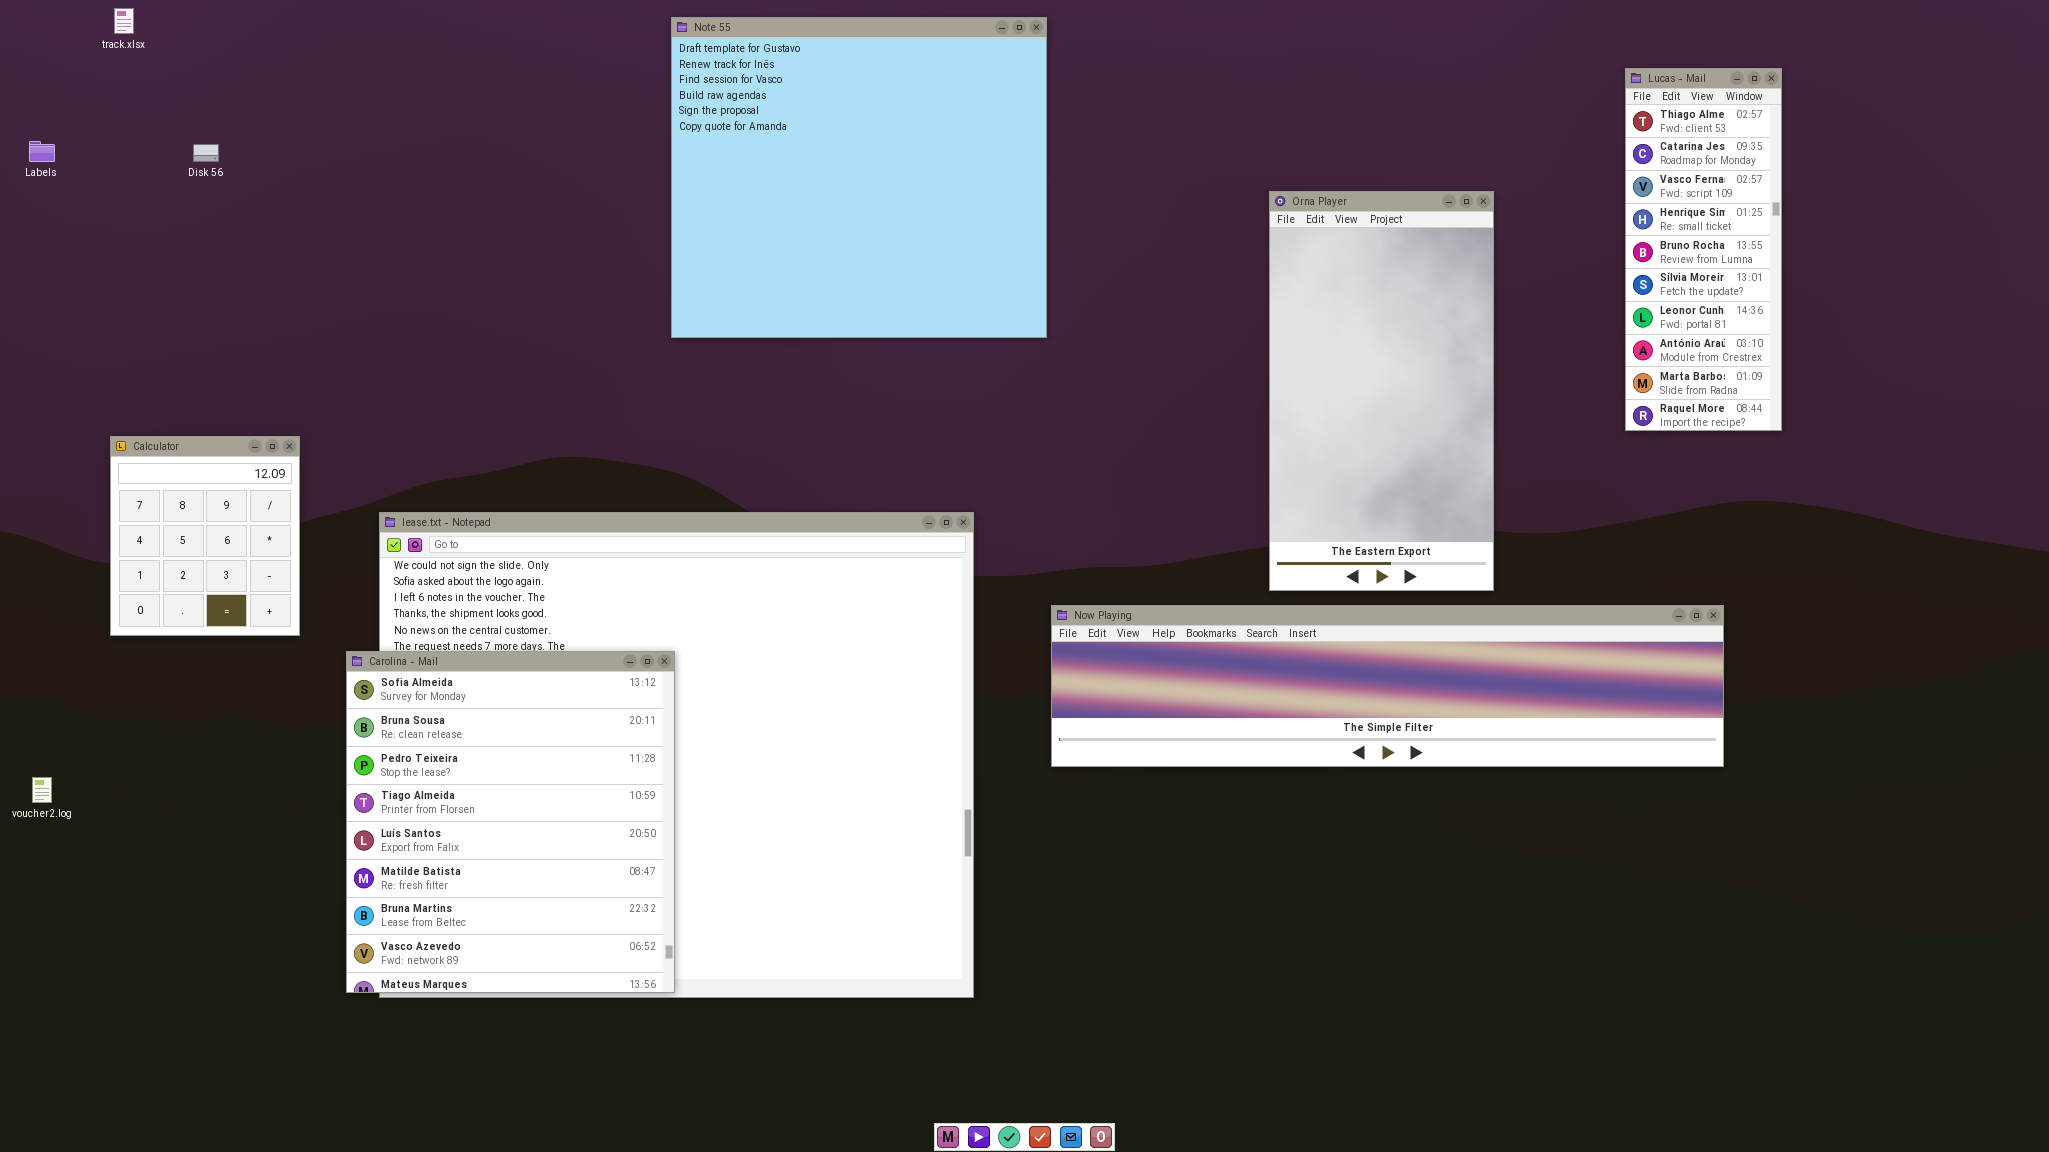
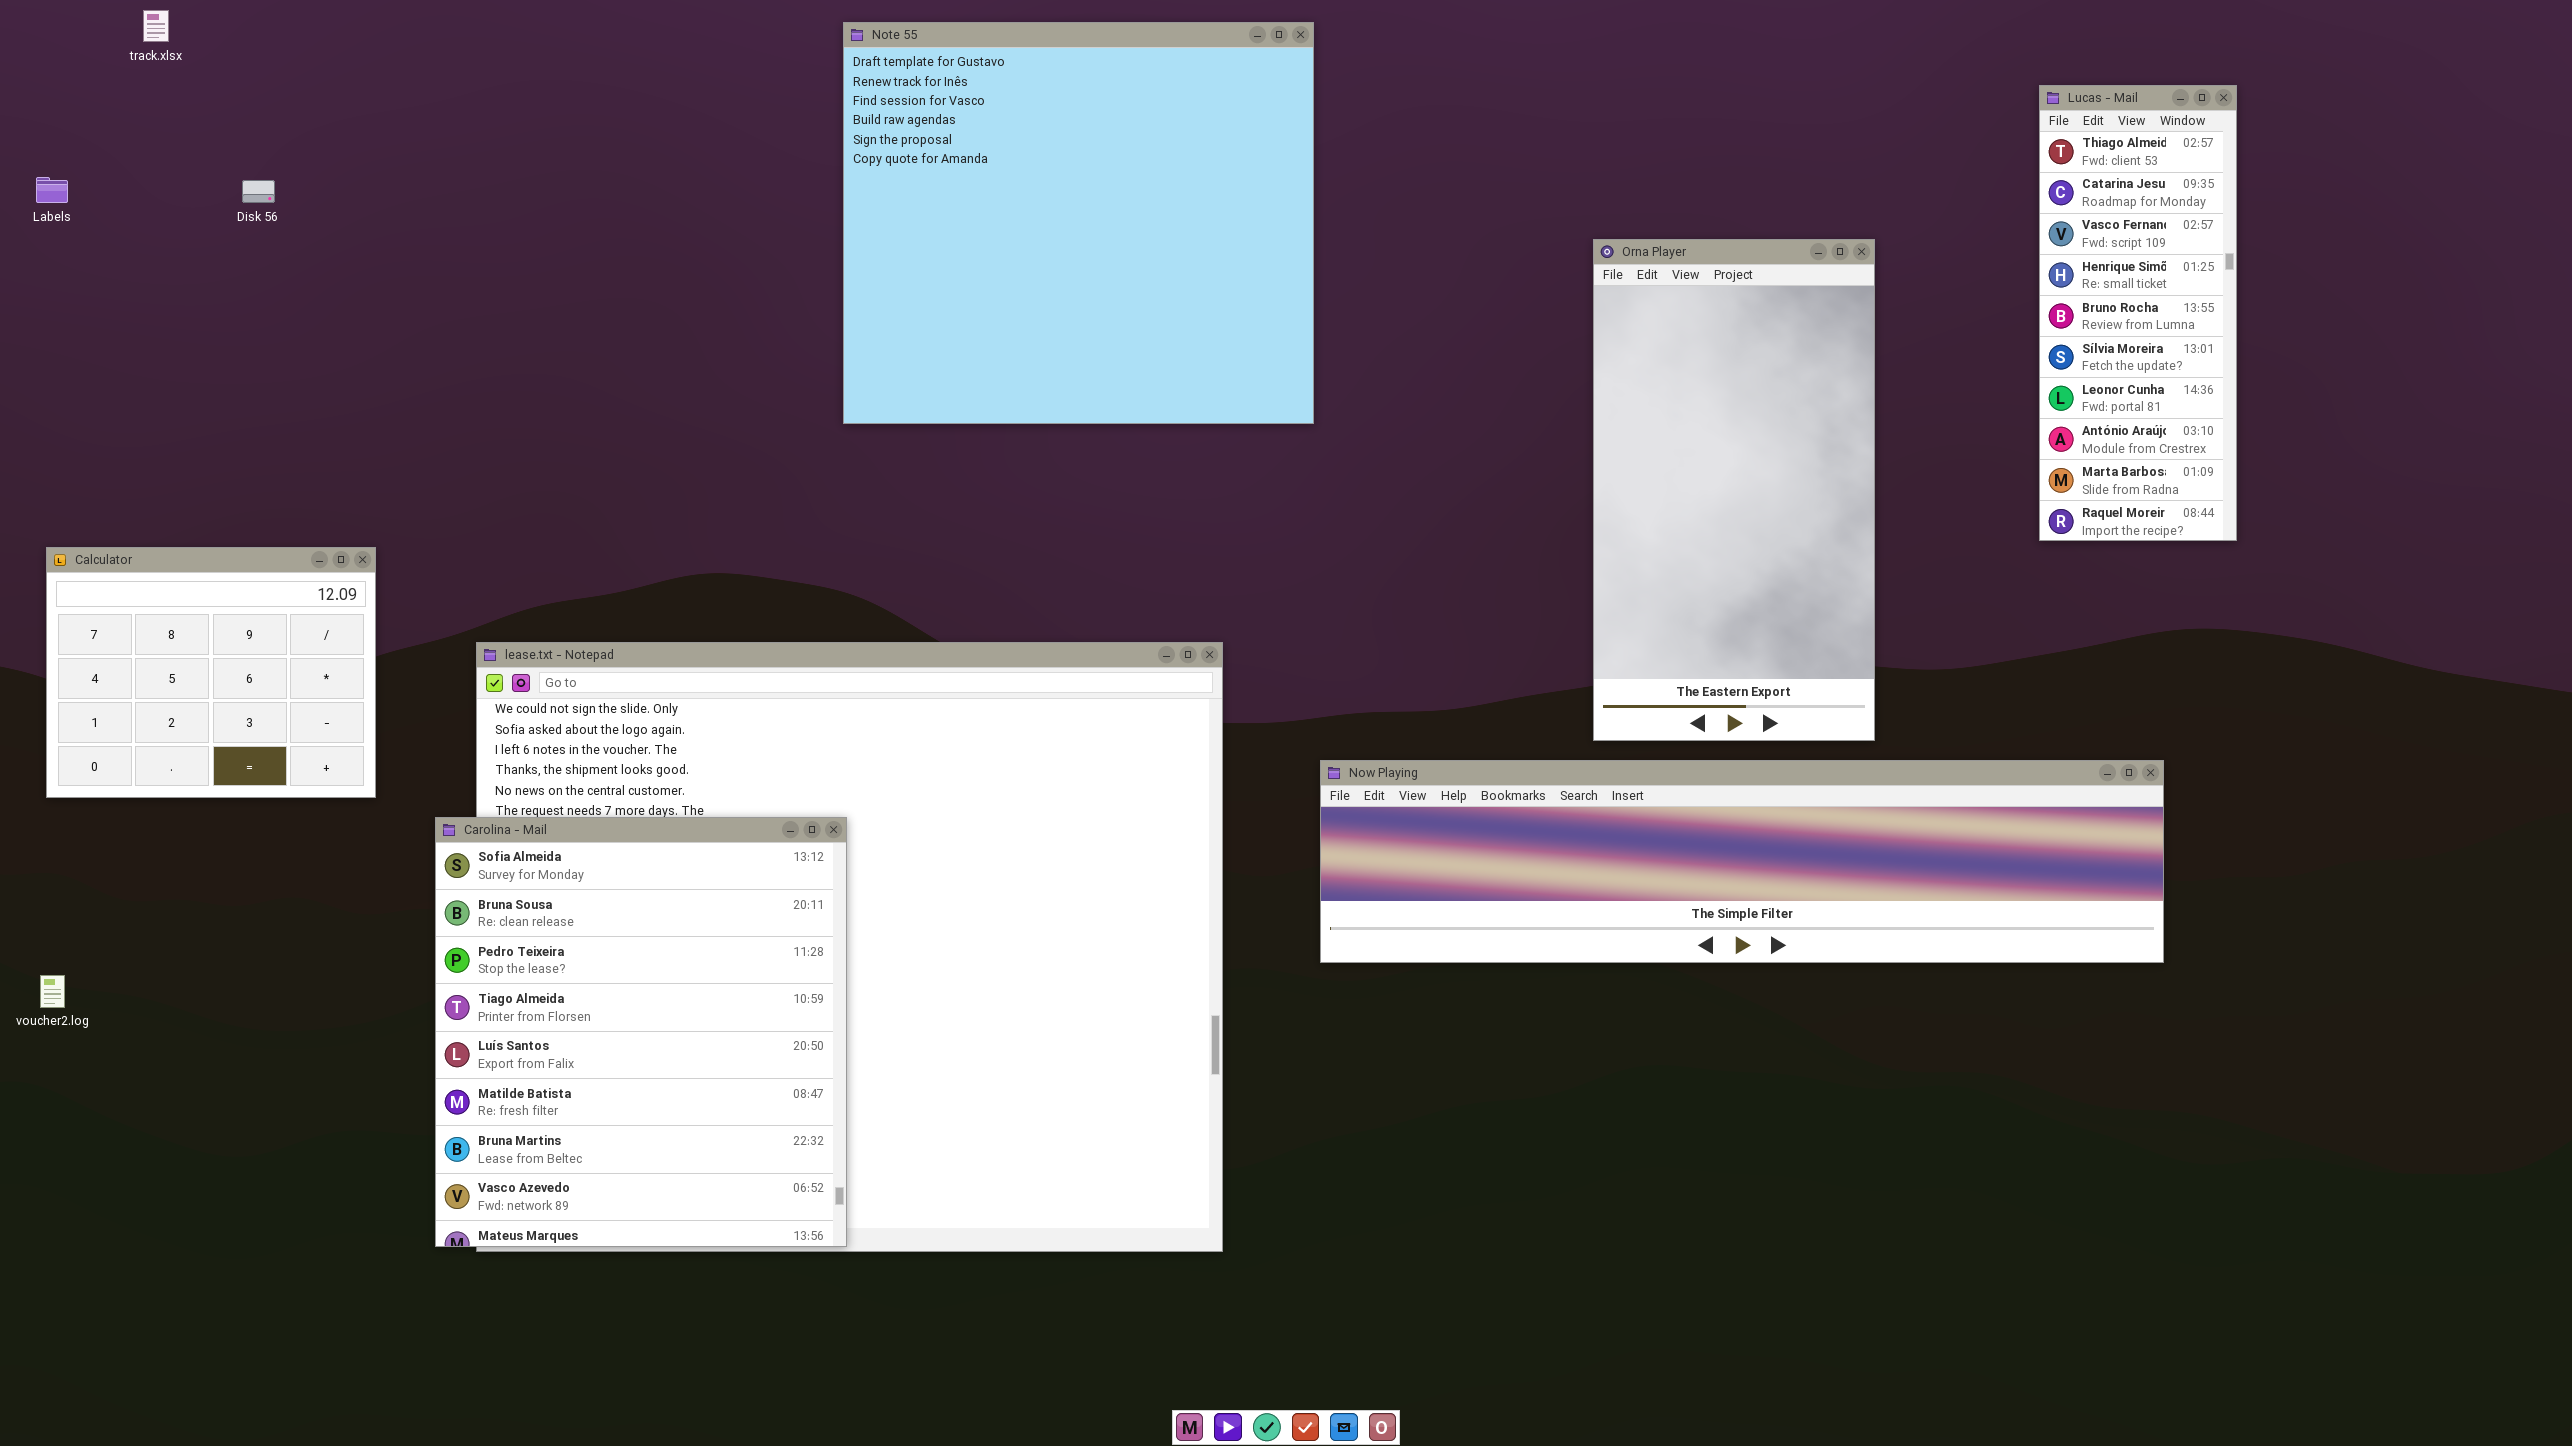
Calculator: [110,436,300,636] -> [46,547,376,798], resized

